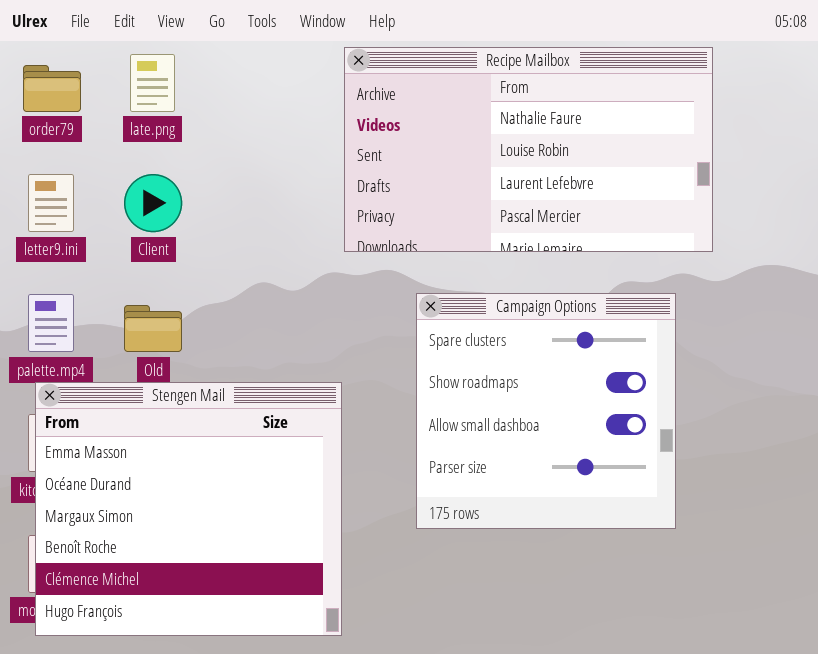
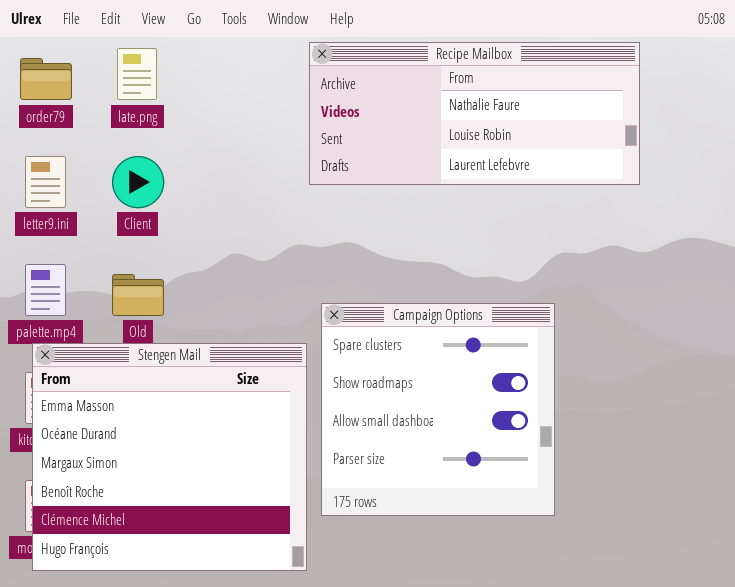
Recipe Mailbox: [344,47,713,252] -> [309,42,640,185], resized
Campaign Options: [416,293,676,529] -> [321,303,555,516], moved

